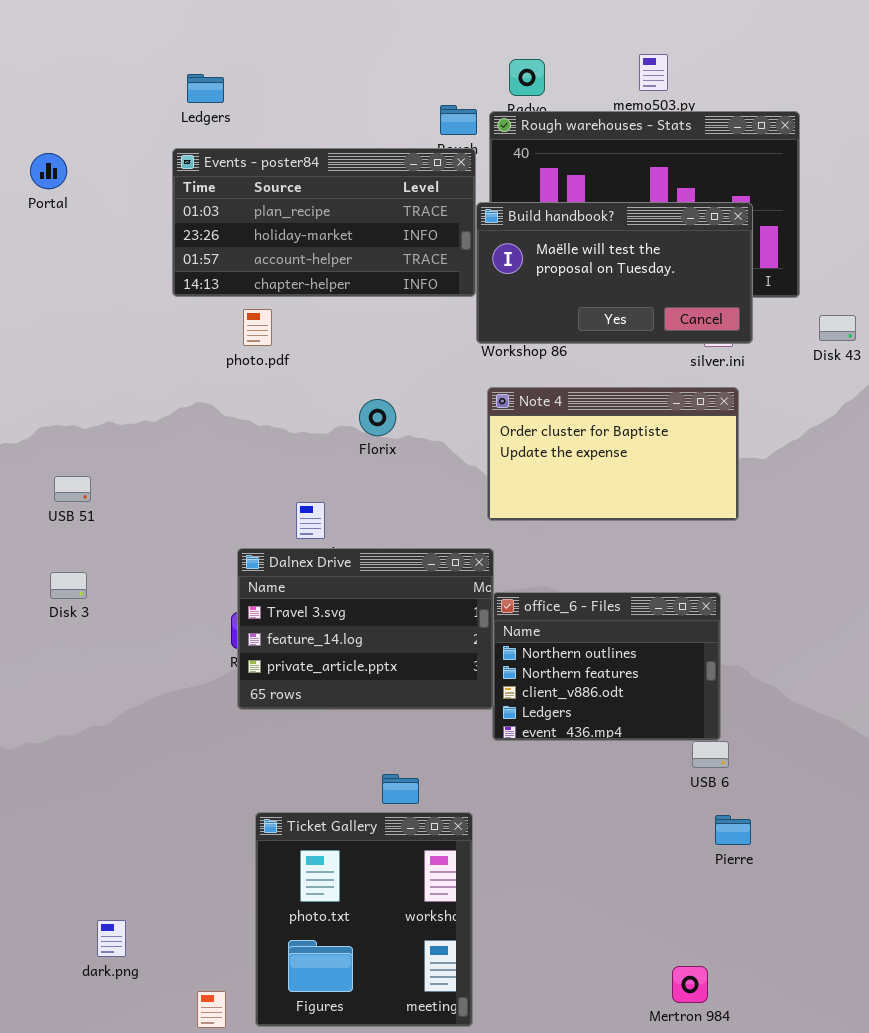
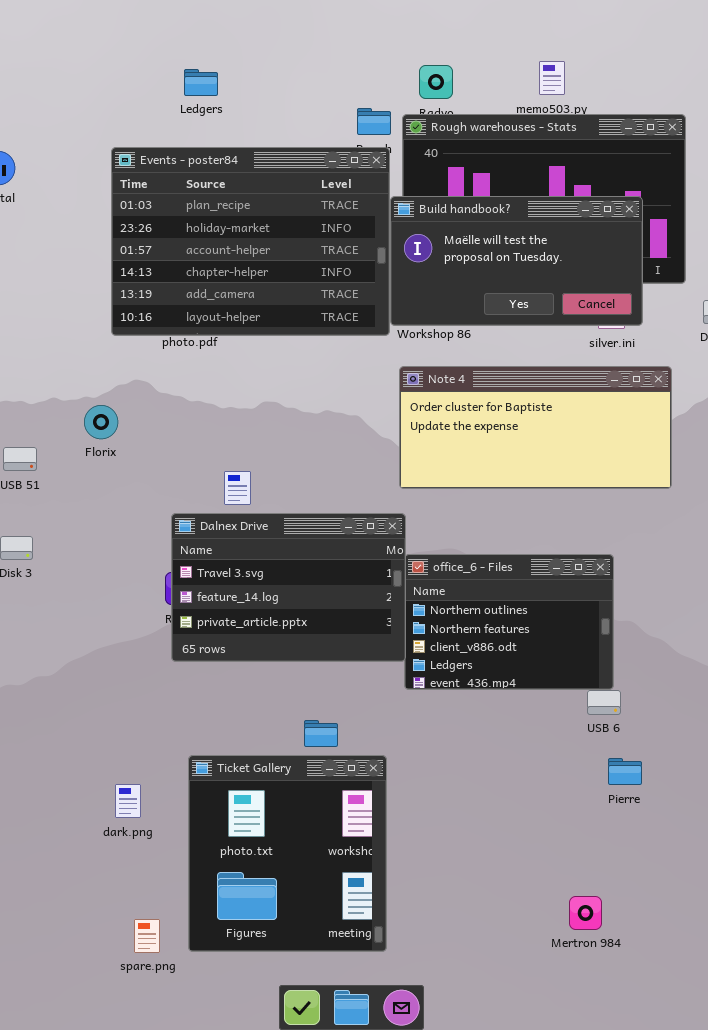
Ledgers: [187,74,224,103] -> [184,69,218,96], moved
Events - poster84: [172,148,476,297] -> [111,147,390,336], resized
Note 4: [487,387,739,521] -> [399,366,672,489], resized
Florix: [359,399,396,436] -> [84,405,118,439], moved
dark.png: [97,920,126,957] -> [115,784,141,818], moved

